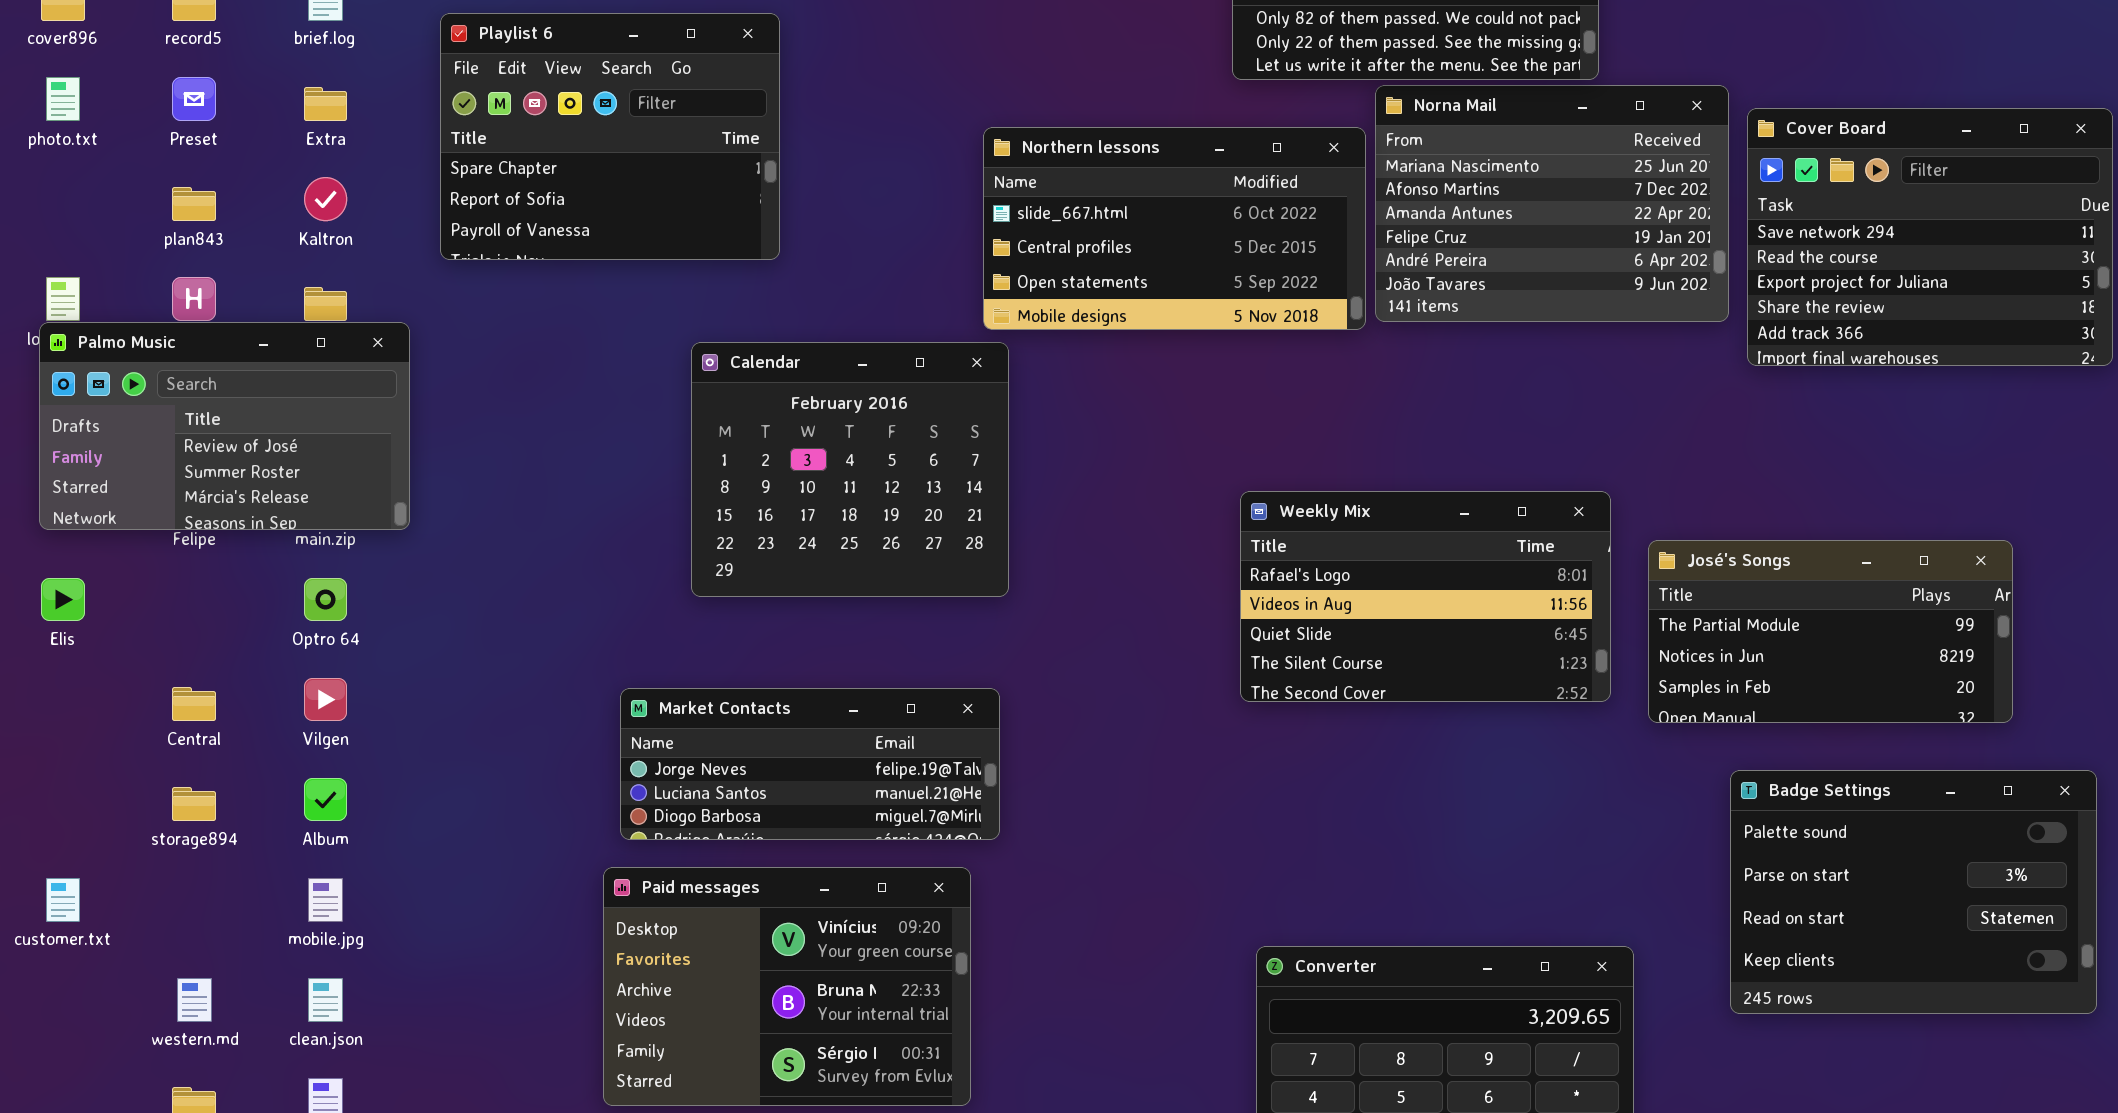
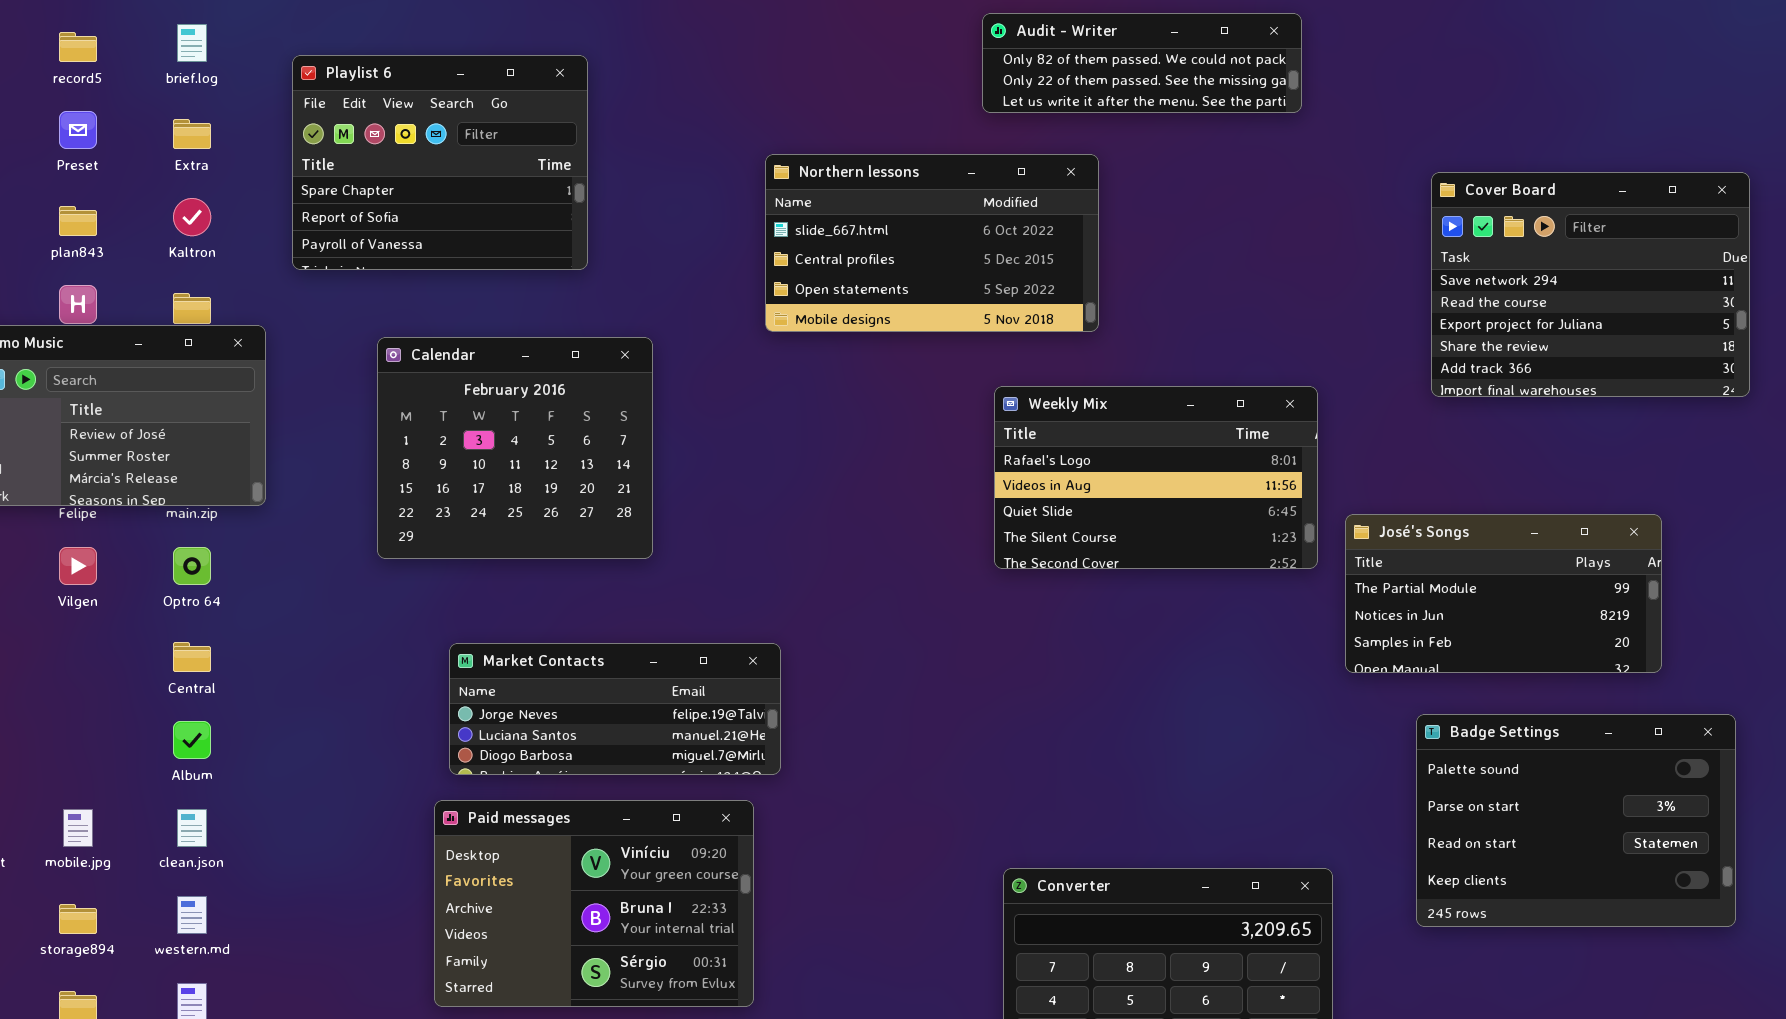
Norna Mail: [1375,85,1729,322] -> none, closed
Cover Board: [1747,108,2113,366] -> [1431,172,1750,397], moved
Calendar: [691,342,1009,597] -> [377,337,653,559], moved
Weekly Mix: [1240,491,1611,702] -> [994,386,1318,569], moved
Vilgen: [304,678,347,721] -> [59,547,97,585], moved
Central: [172,687,216,721] -> [173,642,211,672], moved
storage894: [172,787,216,821] -> [59,904,97,934], moved
mobile.jpg: [308,878,343,922] -> [63,809,93,847], moved
western.md: [177,978,212,1022] -> [177,896,207,934], moved
clean.json: [308,978,343,1022] -> [177,809,207,847], moved

